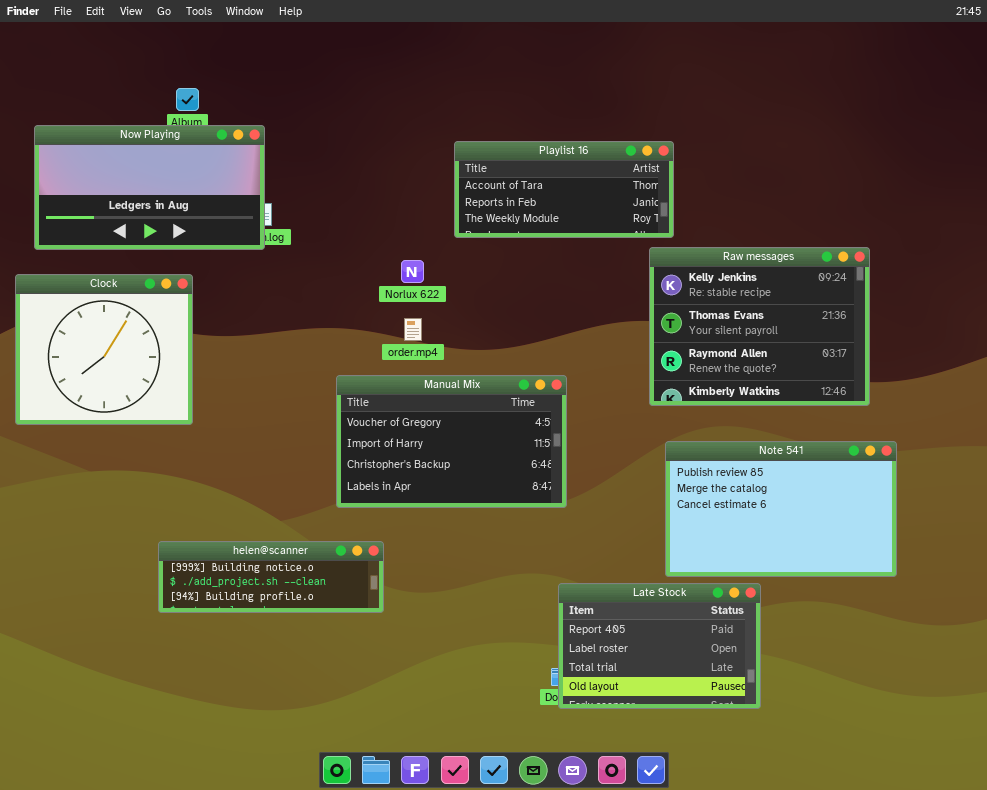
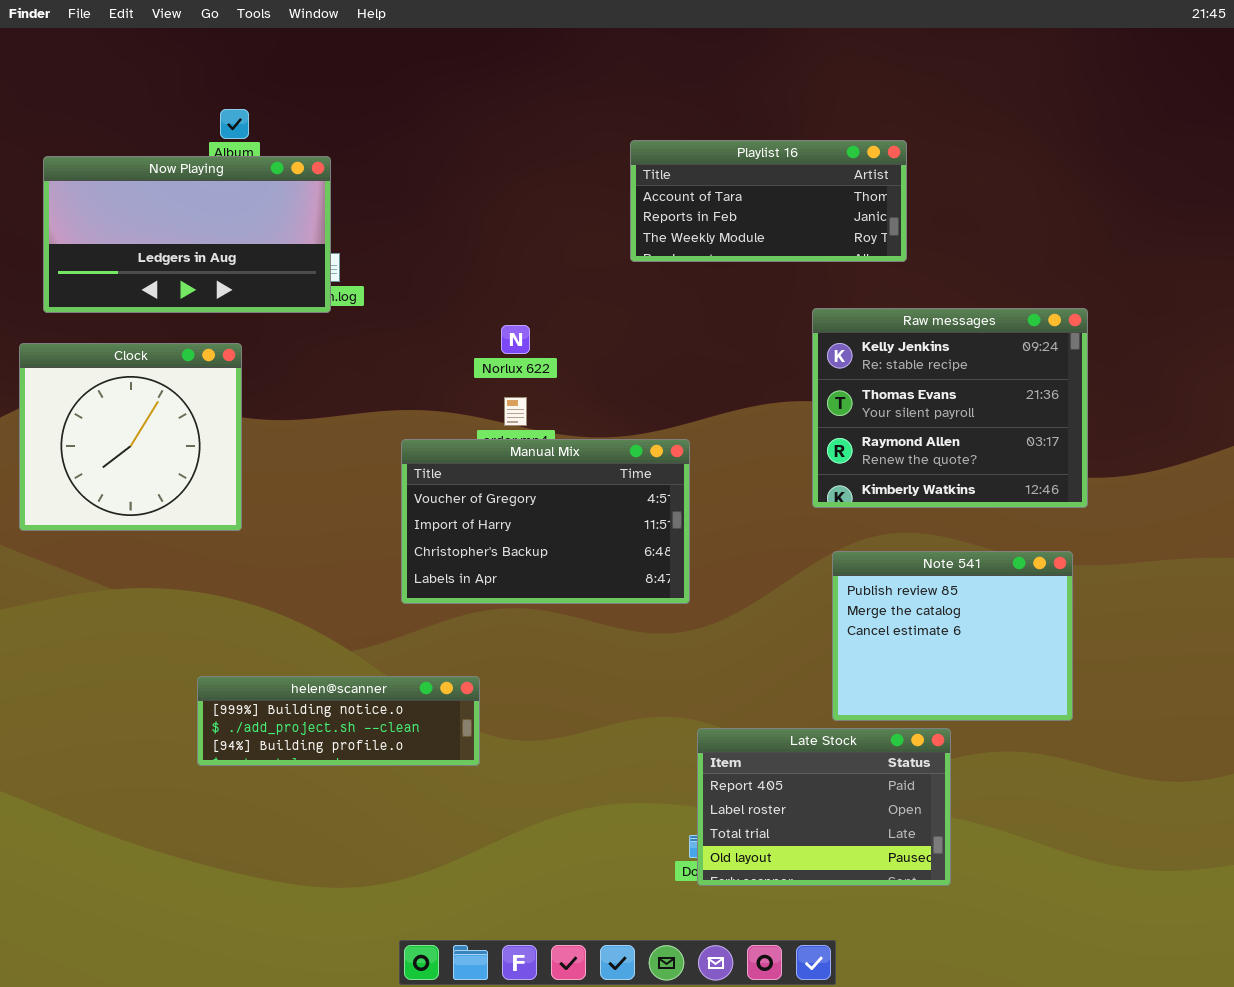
Playlist 16: [454,141,674,238] -> [630,140,907,262], moved
Manual Mix: [336,375,567,508] -> [401,439,690,604], moved
Note 541: [665,441,897,577] -> [832,551,1073,721], resized

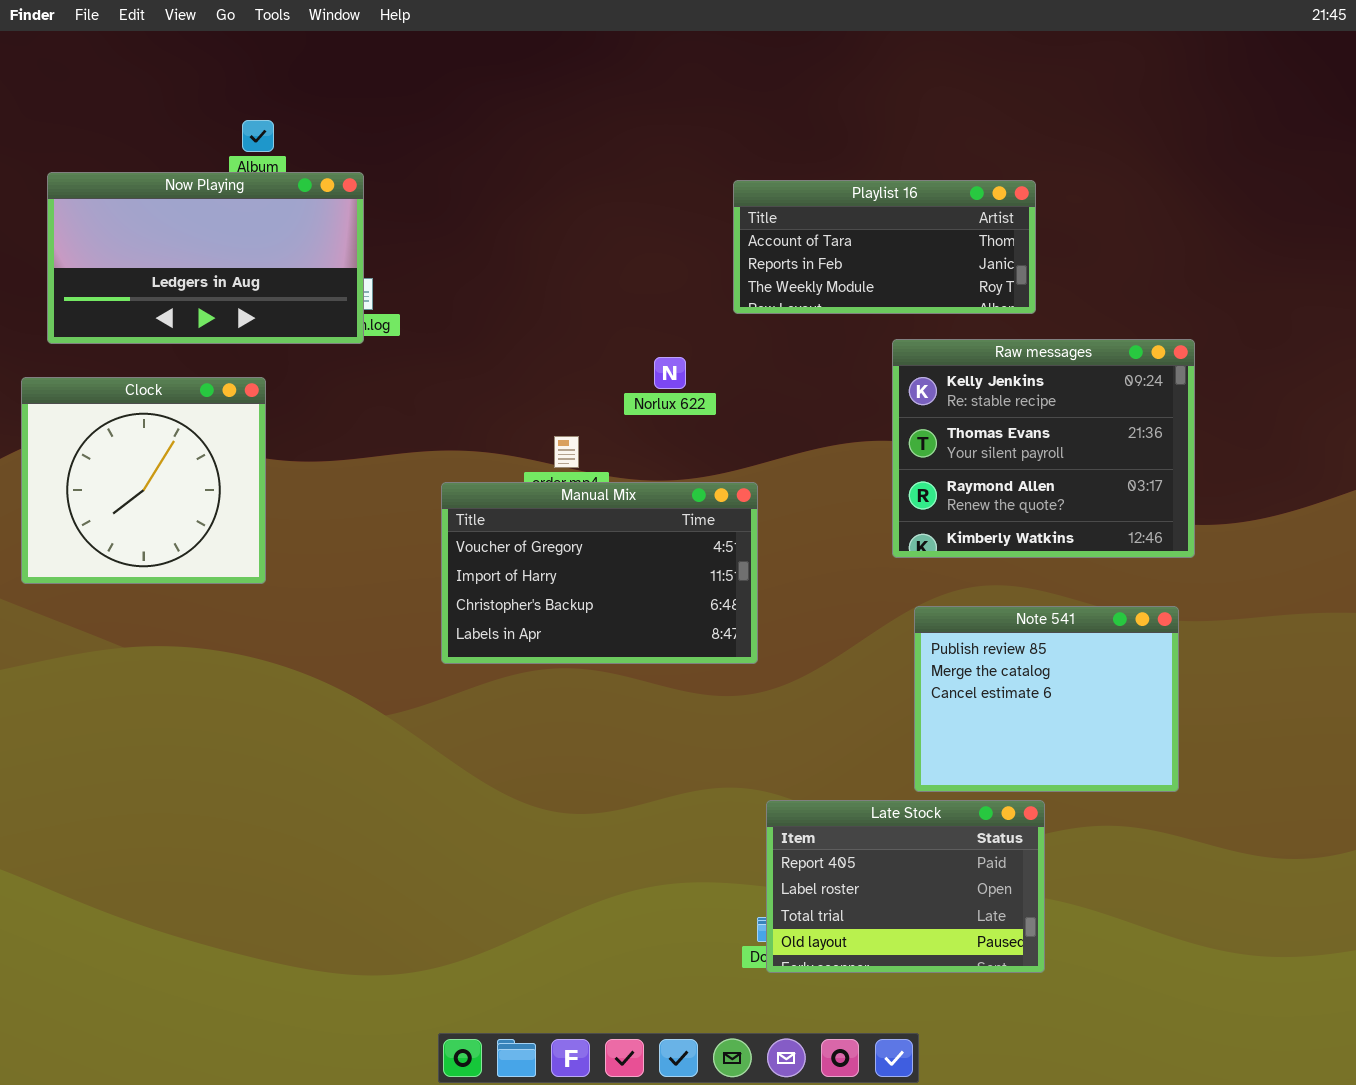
Playlist 16: [630,140,907,262] -> [733,180,1036,314], moved
Norlux 622: [501,325,530,354] -> [654,357,686,389], moved
helen@scanner: [197,676,480,766] -> none, closed

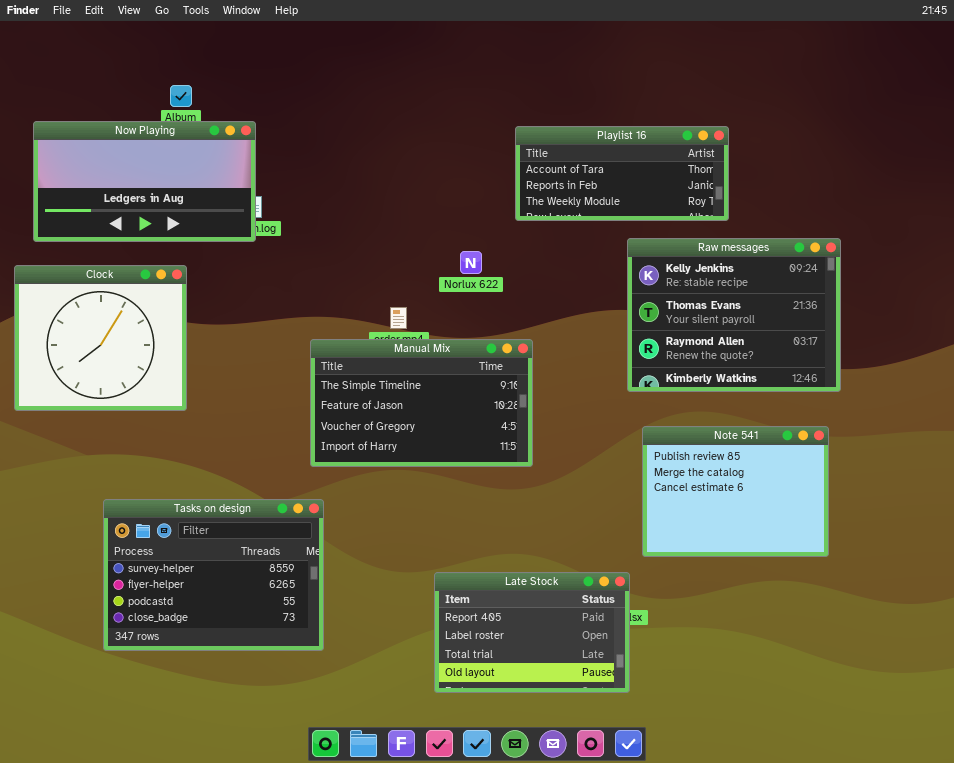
Manual Mix: [441,482,758,664] -> [310,339,533,467], scrolled up 2 rows
Tasks on design: none -> [103,499,324,651], opened
Late Stock: [766,800,1045,973] -> [434,572,630,693], moved

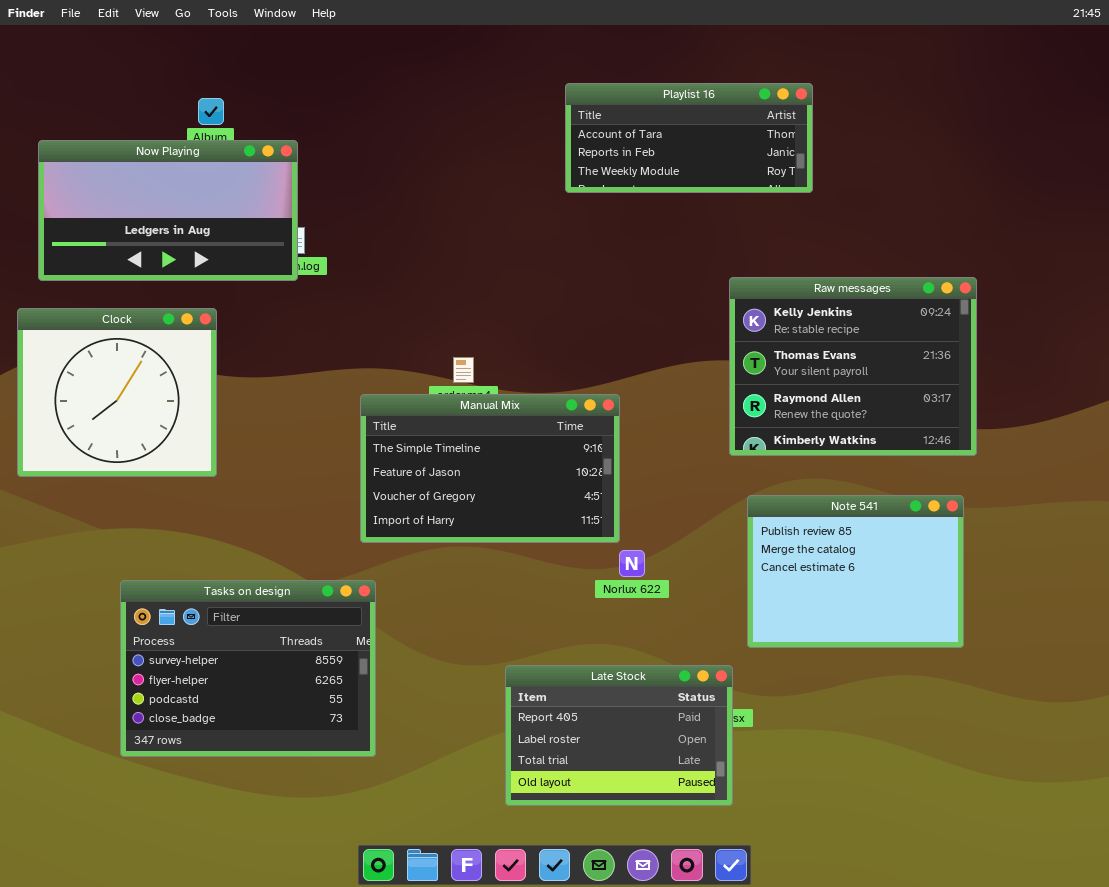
Playlist 16: [515,126,729,221] -> [565,83,813,193], moved
Norlux 622: [460,251,482,274] -> [619,550,645,577], moved

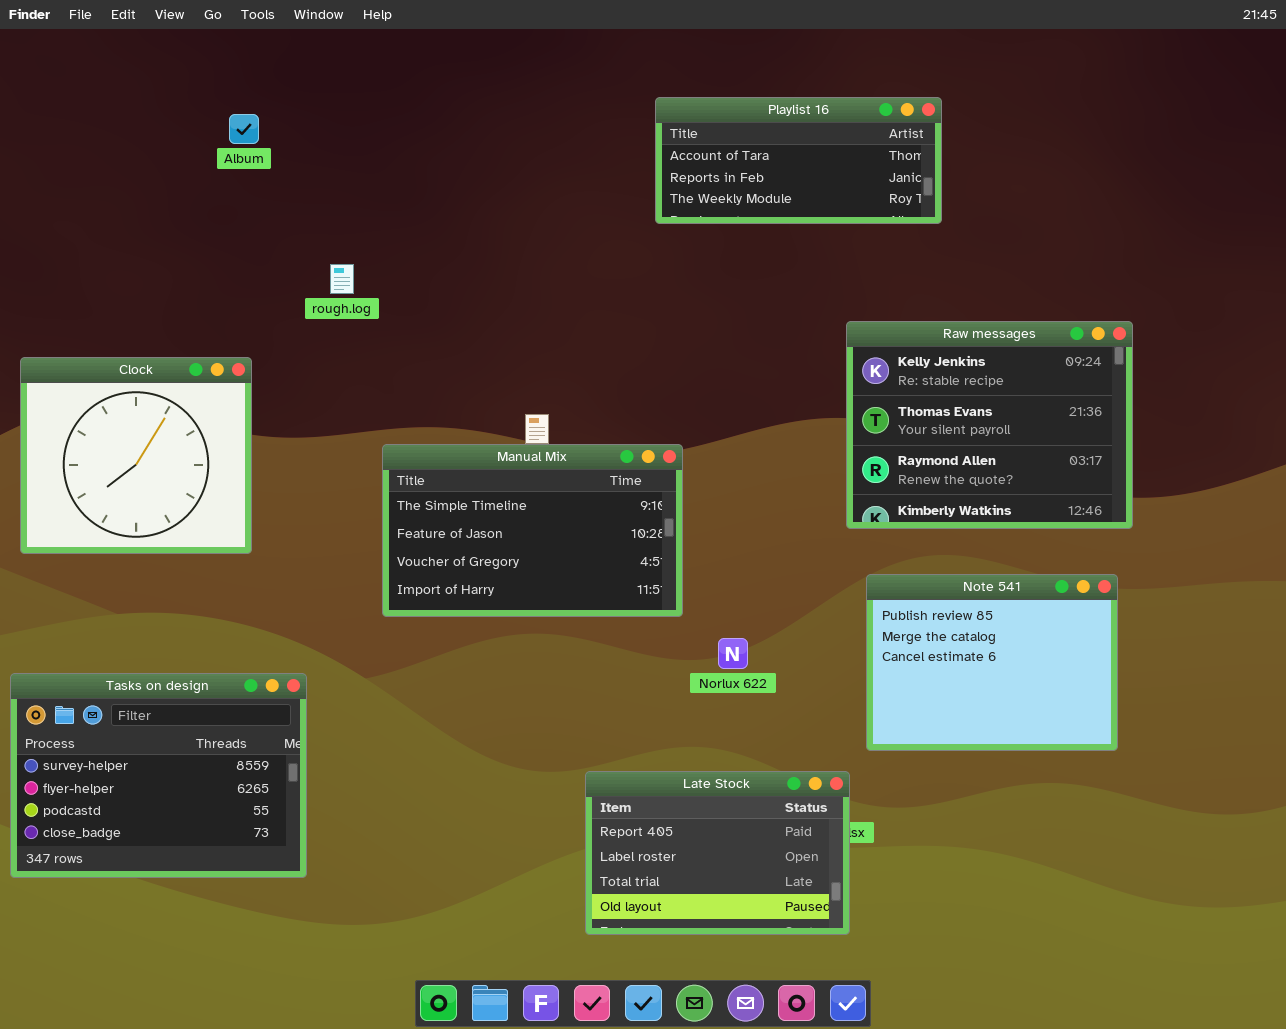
Now Playing: [38,140,298,281] -> none, closed
Manual Mix: [360,394,620,543] -> [382,444,683,617], moved
Tasks on design: [120,580,376,757] -> [10,673,307,878], moved

